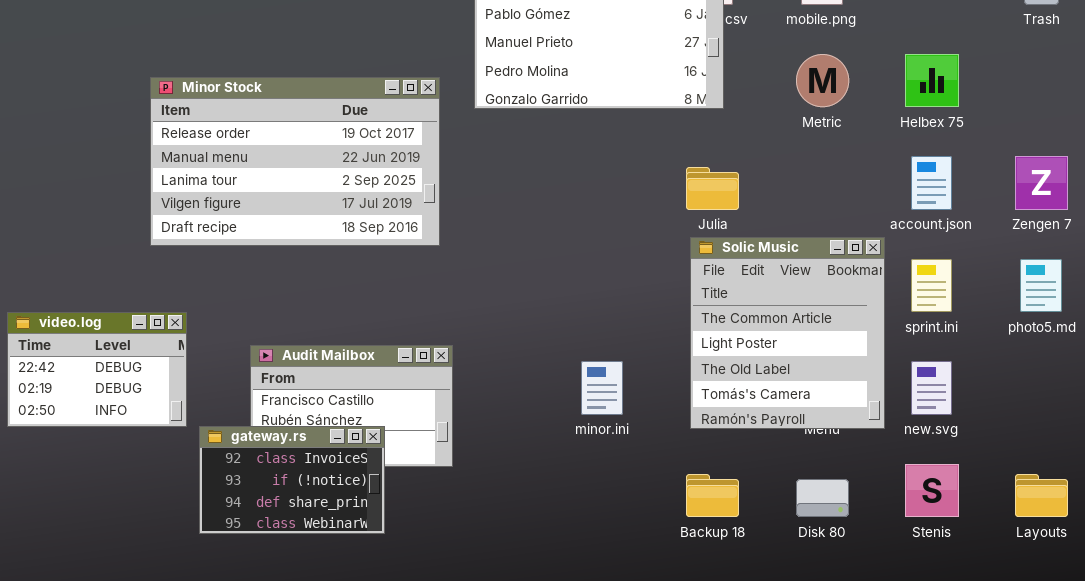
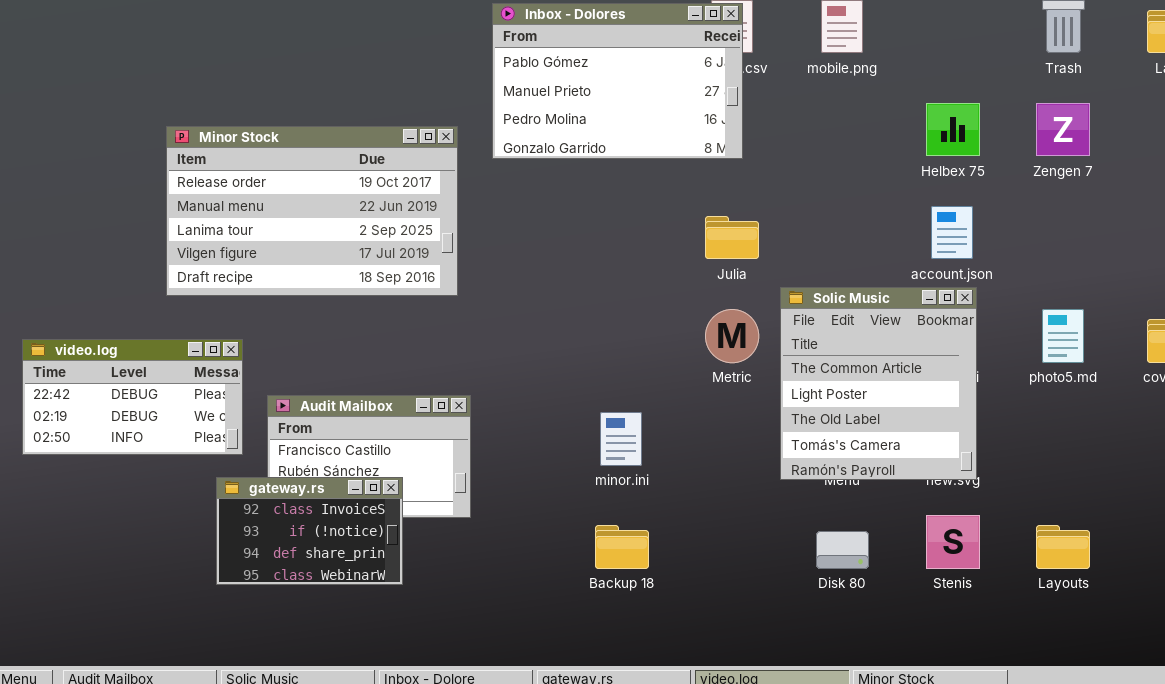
Metric: [796,54,849,107] -> [705,309,759,363], moved
Zengen 7: [1015,156,1068,210] -> [1036,103,1090,156], moved
Solic Music: [690,237,885,429] -> [780,287,977,480], moved
video.log: [7,312,187,427] -> [22,339,243,455], moved, resized
Backup 18: [686,474,739,517] -> [595,525,649,569], moved

